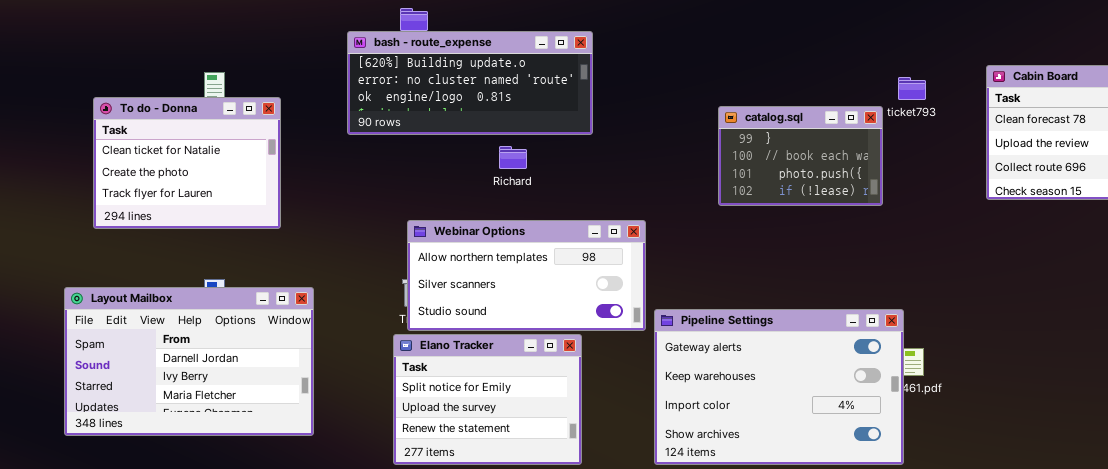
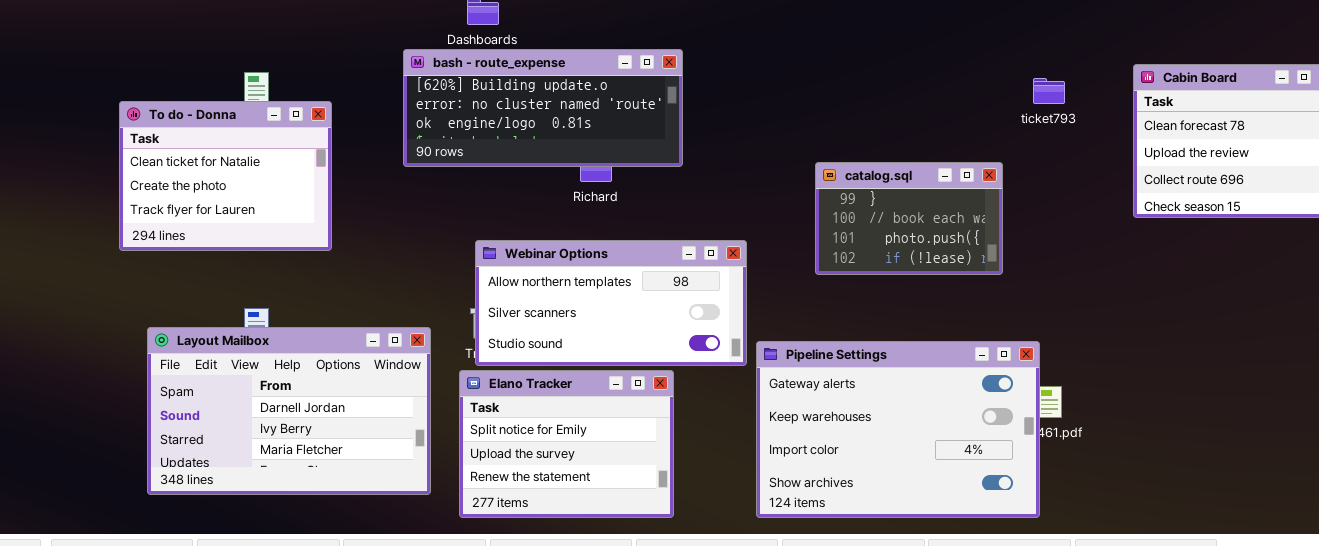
bash - route_expense: [347,31,593,135] -> [403,49,683,167], moved
catalog.sql: [718,106,883,206] -> [815,162,1003,275], moved
Layout Mailbox: [64,287,314,436] -> [147,327,431,495], moved

